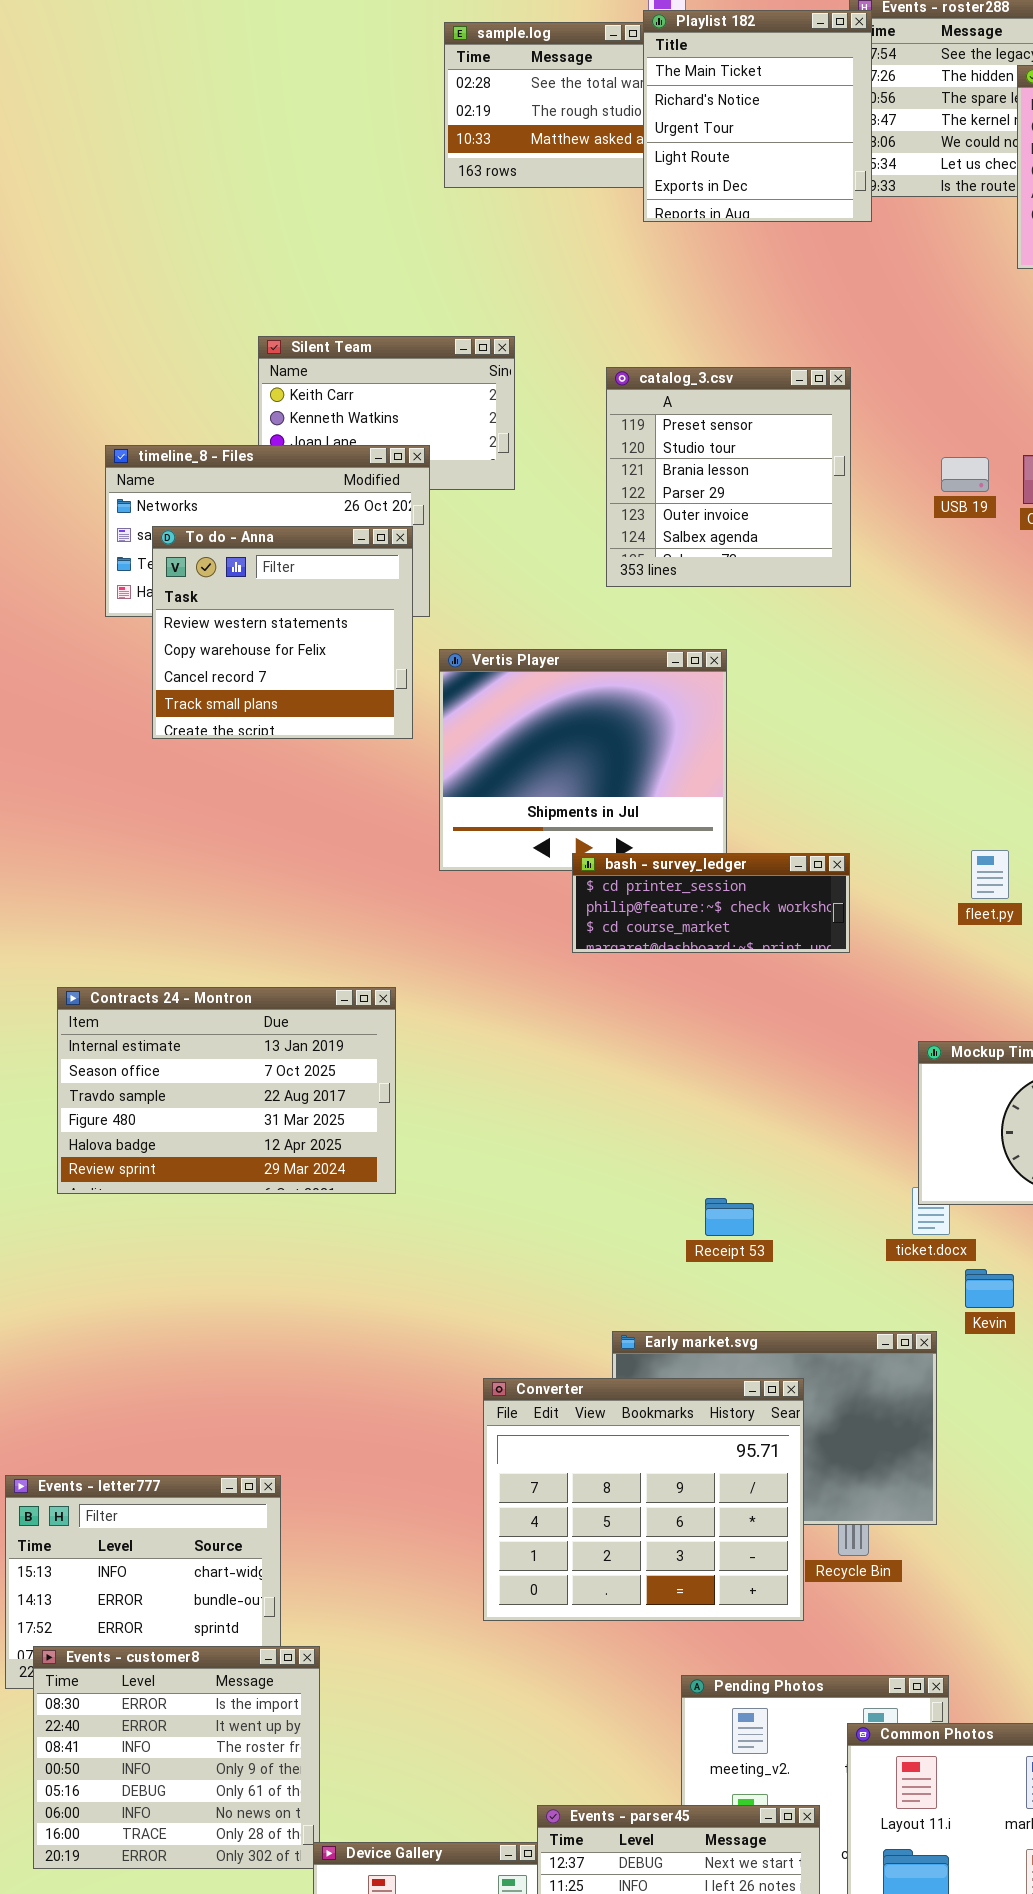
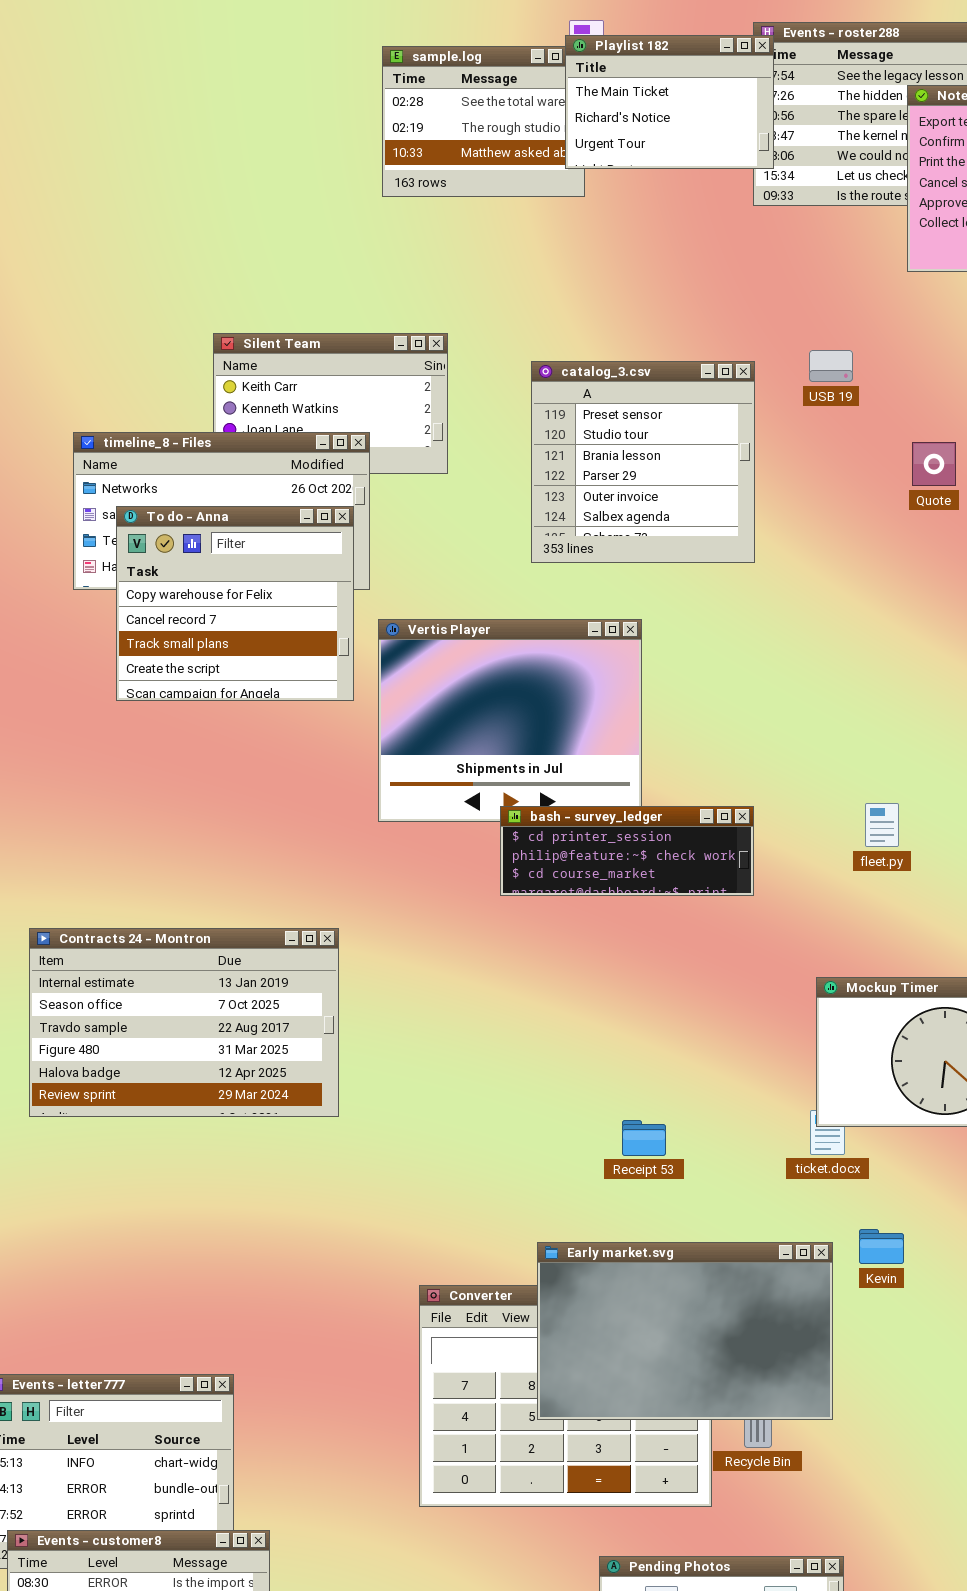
Playlist 182: [643,10,872,222] -> [565,35,774,169], resized
USB 19: [941,457,989,492] -> [809,350,853,382], moved
To do - Anna: [152,526,413,739] -> [116,506,354,701], scrolled down 1 row
Kevin: [965,1269,1014,1308] -> [859,1229,904,1264], moved
Early market.svg: [612,1331,937,1525] -> [537,1242,833,1420], raised

